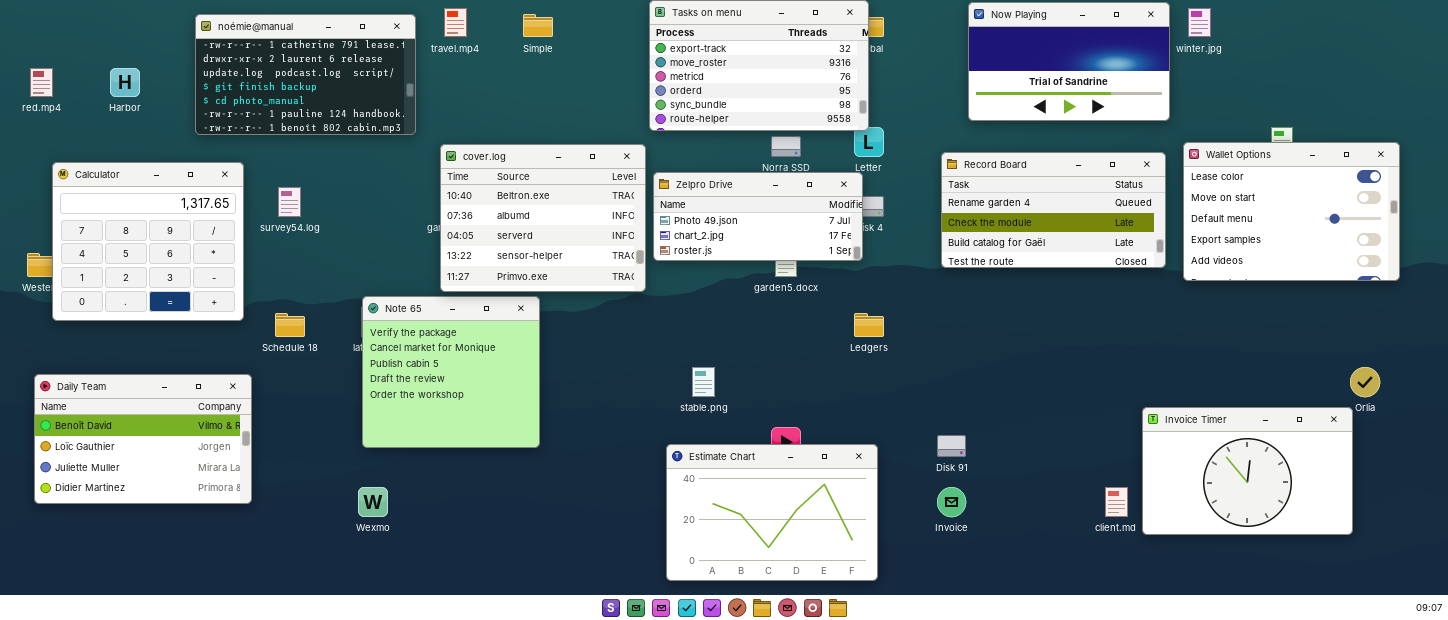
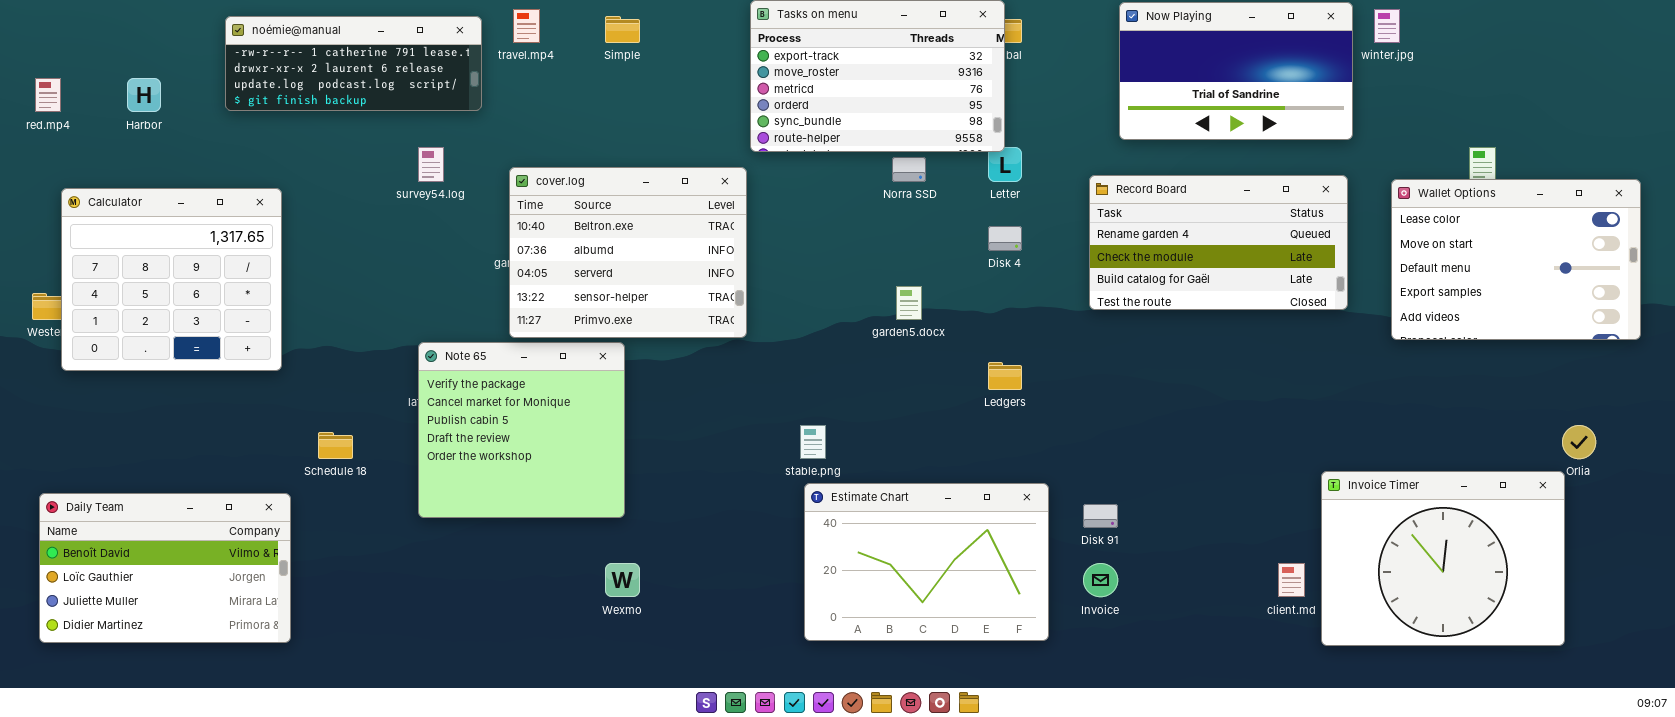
noémie@manual: [195,14,416,135] -> [225,16,482,111], resized
Wallet Options: [1183,142,1400,281] -> [1391,179,1641,340], moved
Zelpro Drive: [653,172,863,261] -> none, closed
survey54.log: [278,187,301,217] -> [418,147,444,182], moved
Schedule 18: [275,313,305,337] -> [318,432,353,459], moved
Daily Team: [34,374,252,504] -> [39,493,291,643], moved
Invoice Timer: [1142,407,1353,535] -> [1321,471,1565,646], resized
Estimate Chart: [666,444,878,581] -> [804,483,1049,641], moved
Wexmo: [358,487,388,517] -> [605,563,640,597], moved

